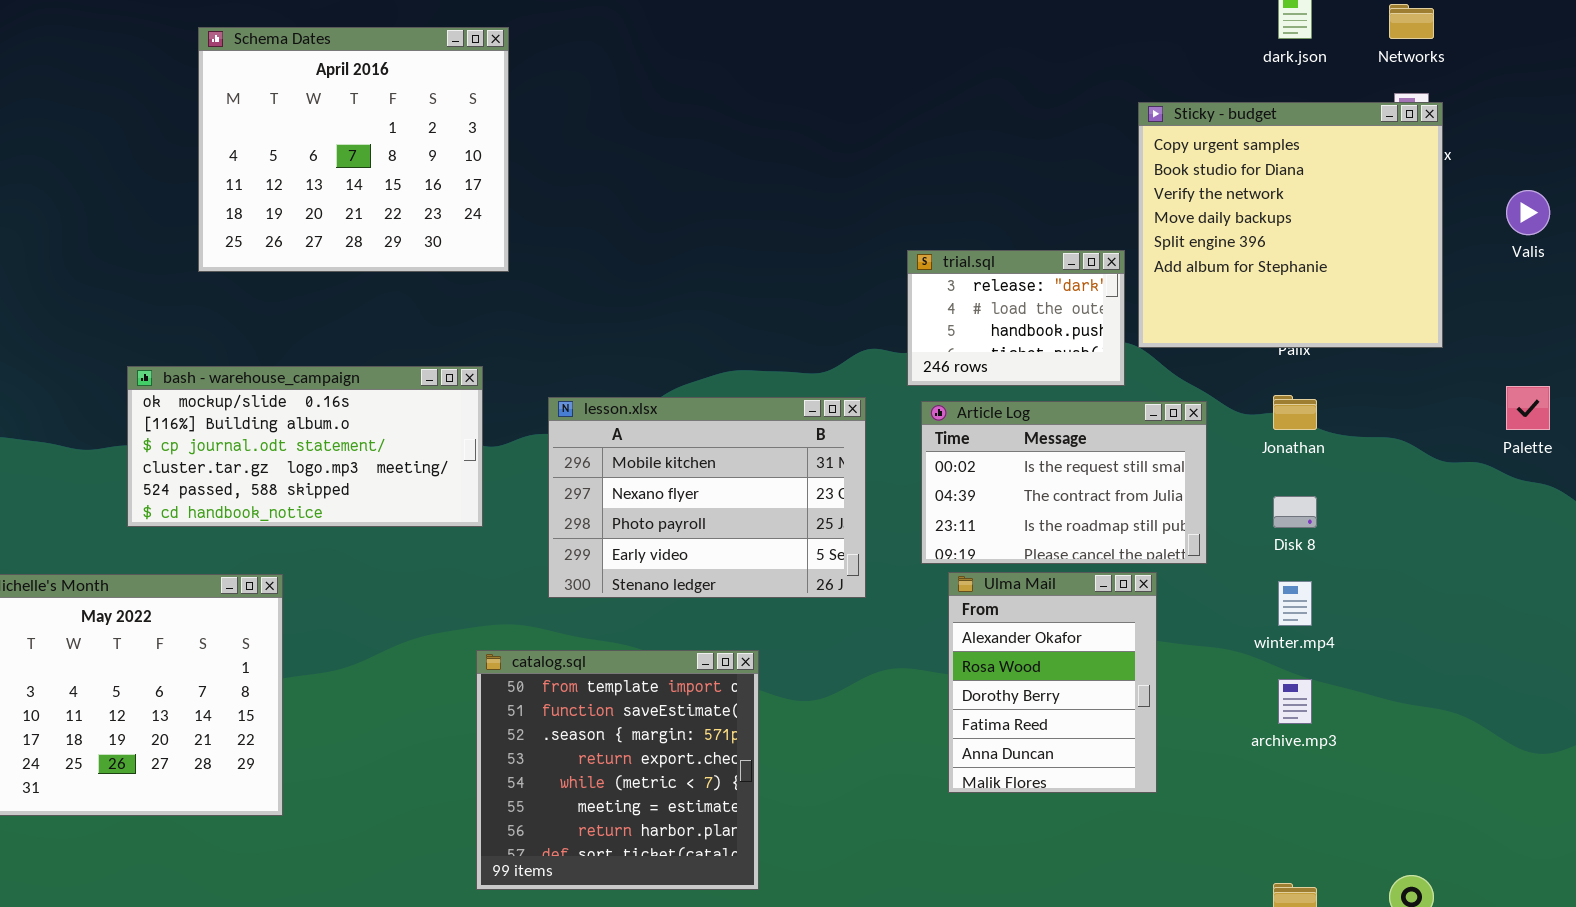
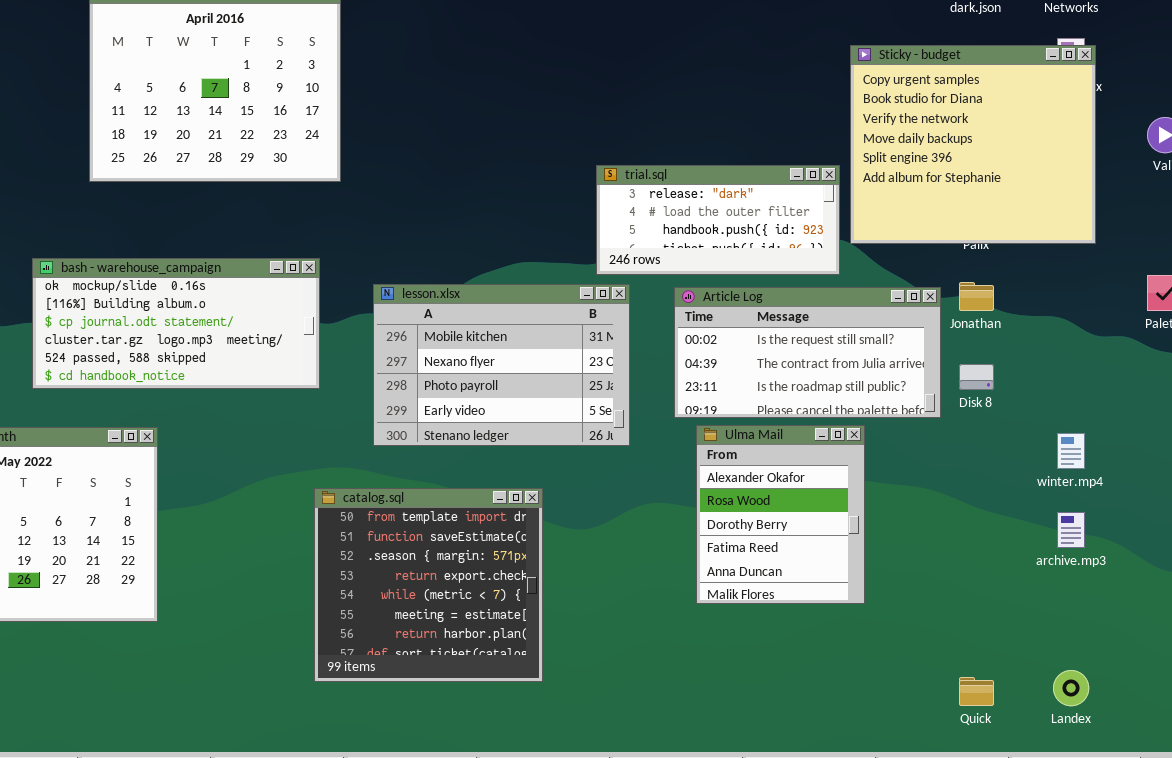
trial.sql: [907,250,1125,386] -> [596,165,840,275], resized
Article Log: [921,401,1207,564] -> [674,287,941,418], resized
winter.mp4: [1278,581,1312,626] -> [1057,433,1085,469], moved
archive.mp3: [1278,679,1312,724] -> [1057,512,1085,548], moved

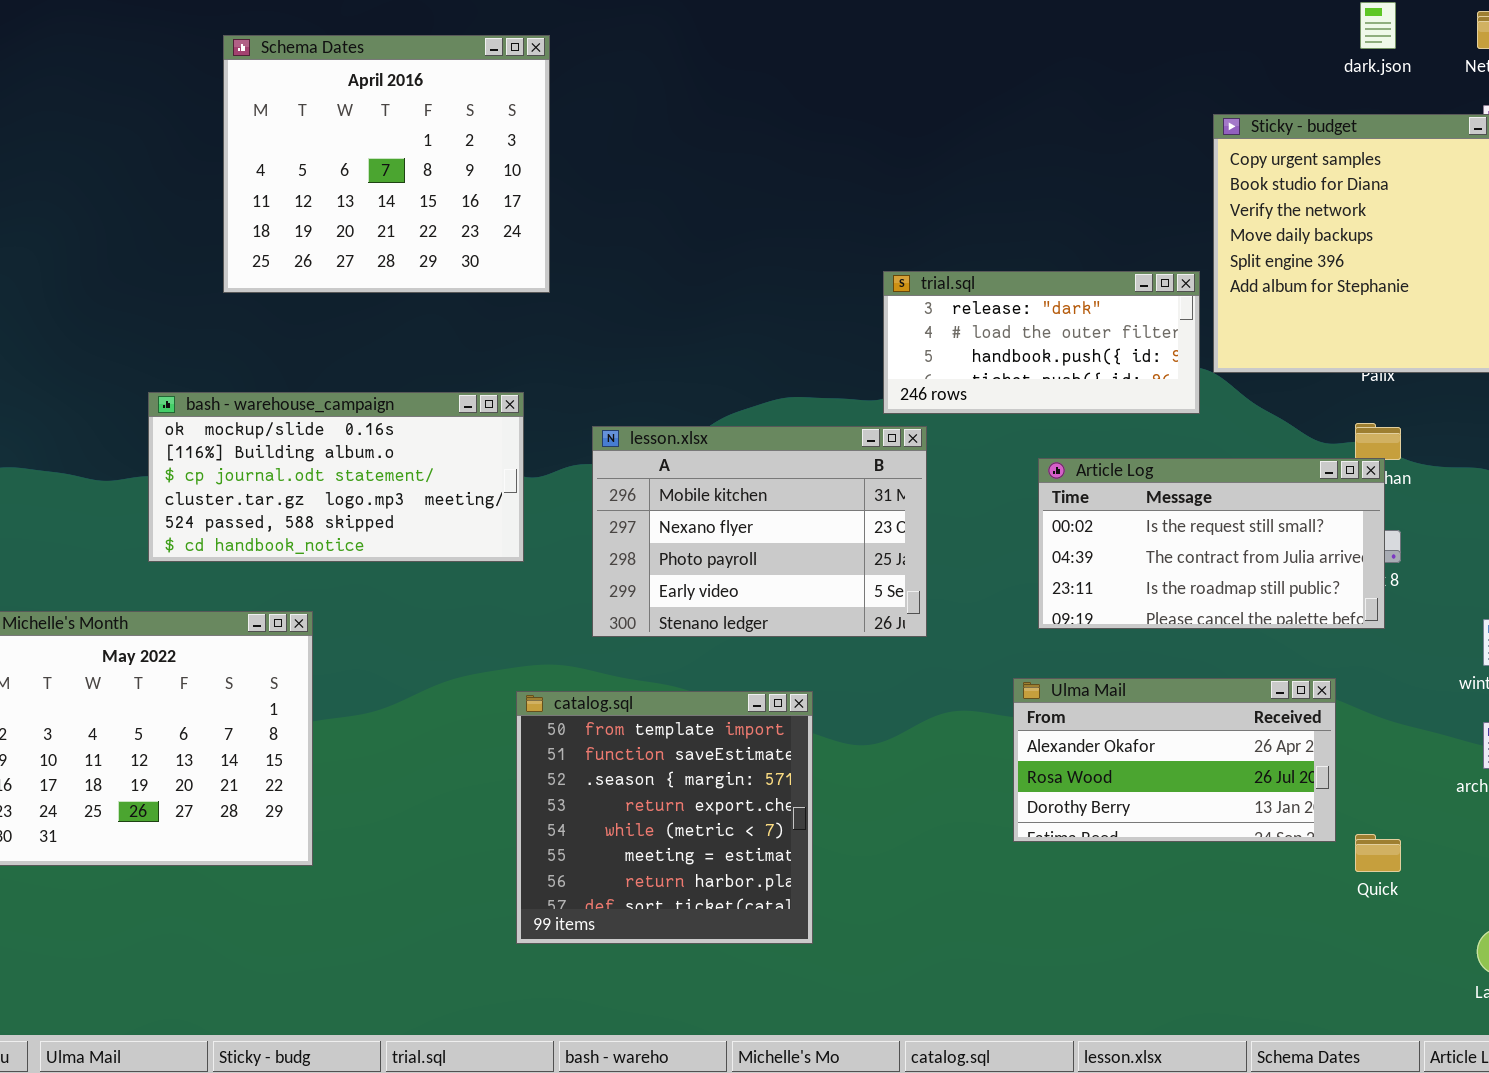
Article Log: [674,287,941,418] -> [1038,458,1385,629], moved
Ulma Mail: [696,425,865,604] -> [1013,678,1336,842], resized
Quick: [959,677,994,706] -> [1355,834,1401,872], moved

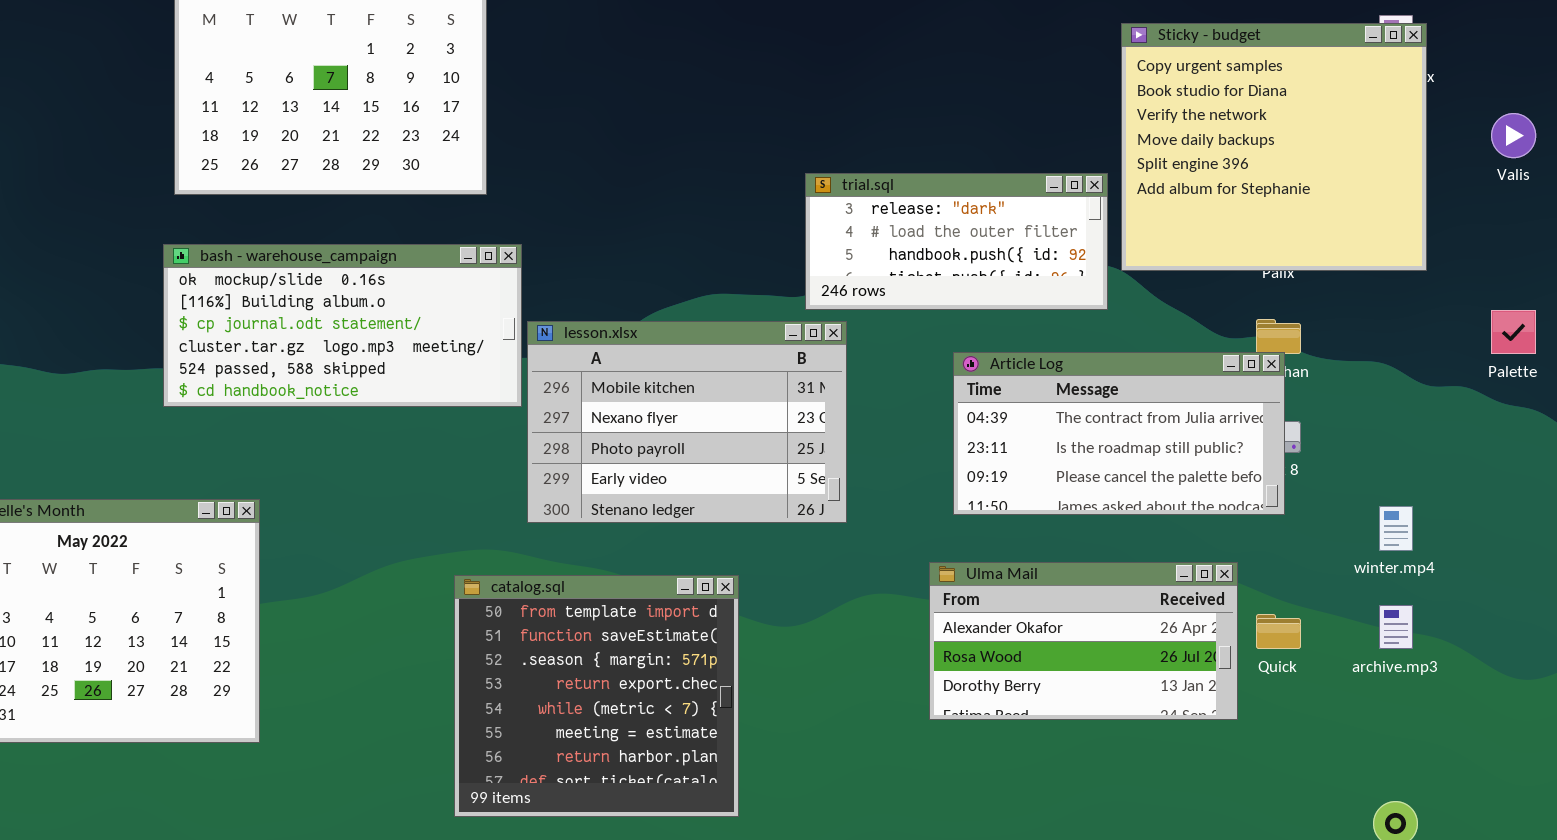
bash - warehouse_campaign: [148,392,524,562] -> [163,244,522,407], moved
Article Log: [1038,458,1385,629] -> [953,352,1285,515], scrolled down 1 row
Quick: [1355,834,1401,872] -> [1256,614,1301,649], moved

